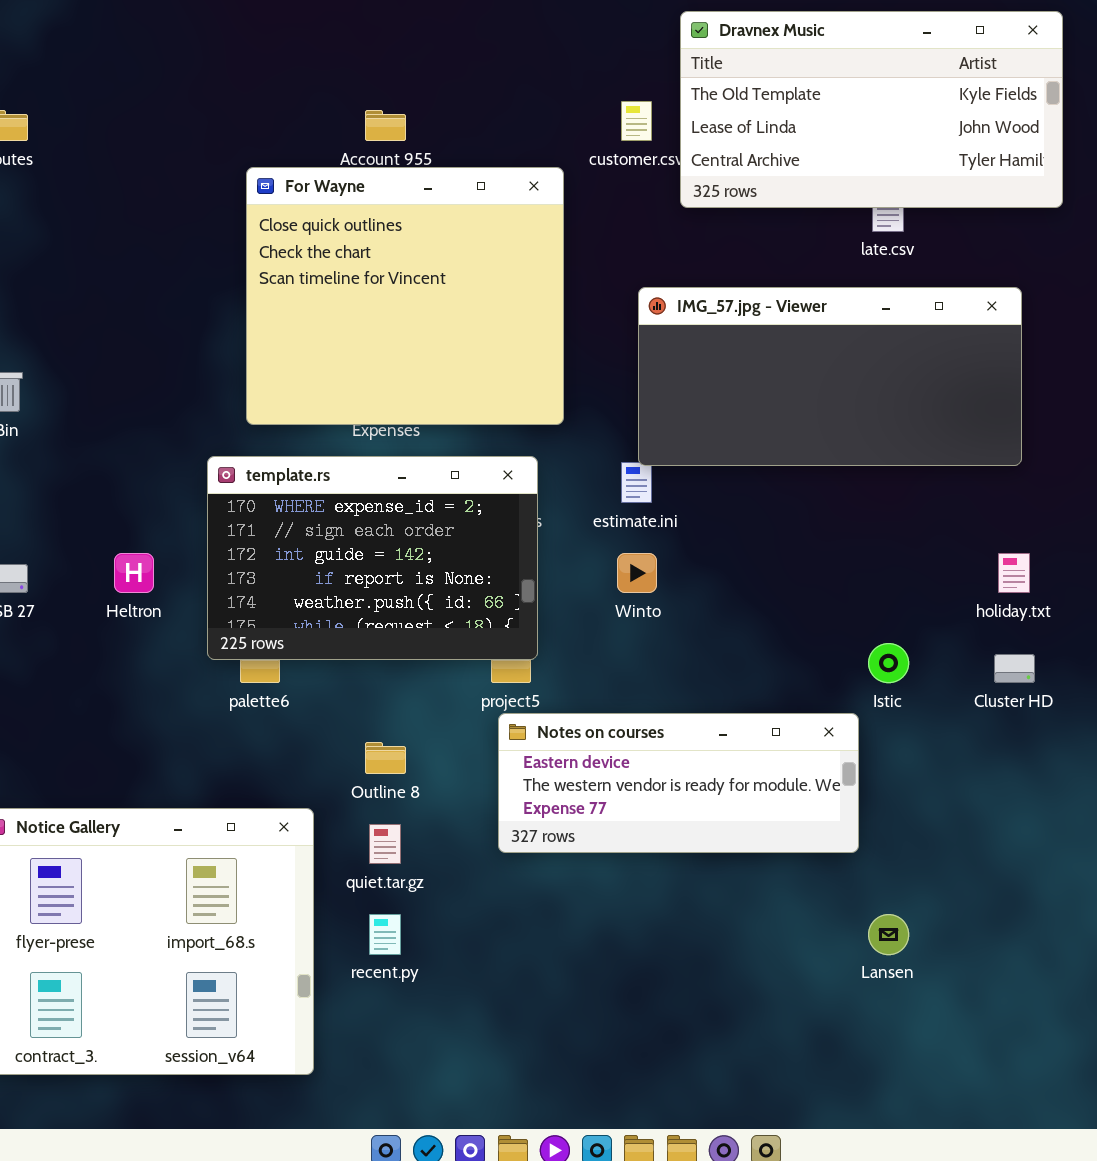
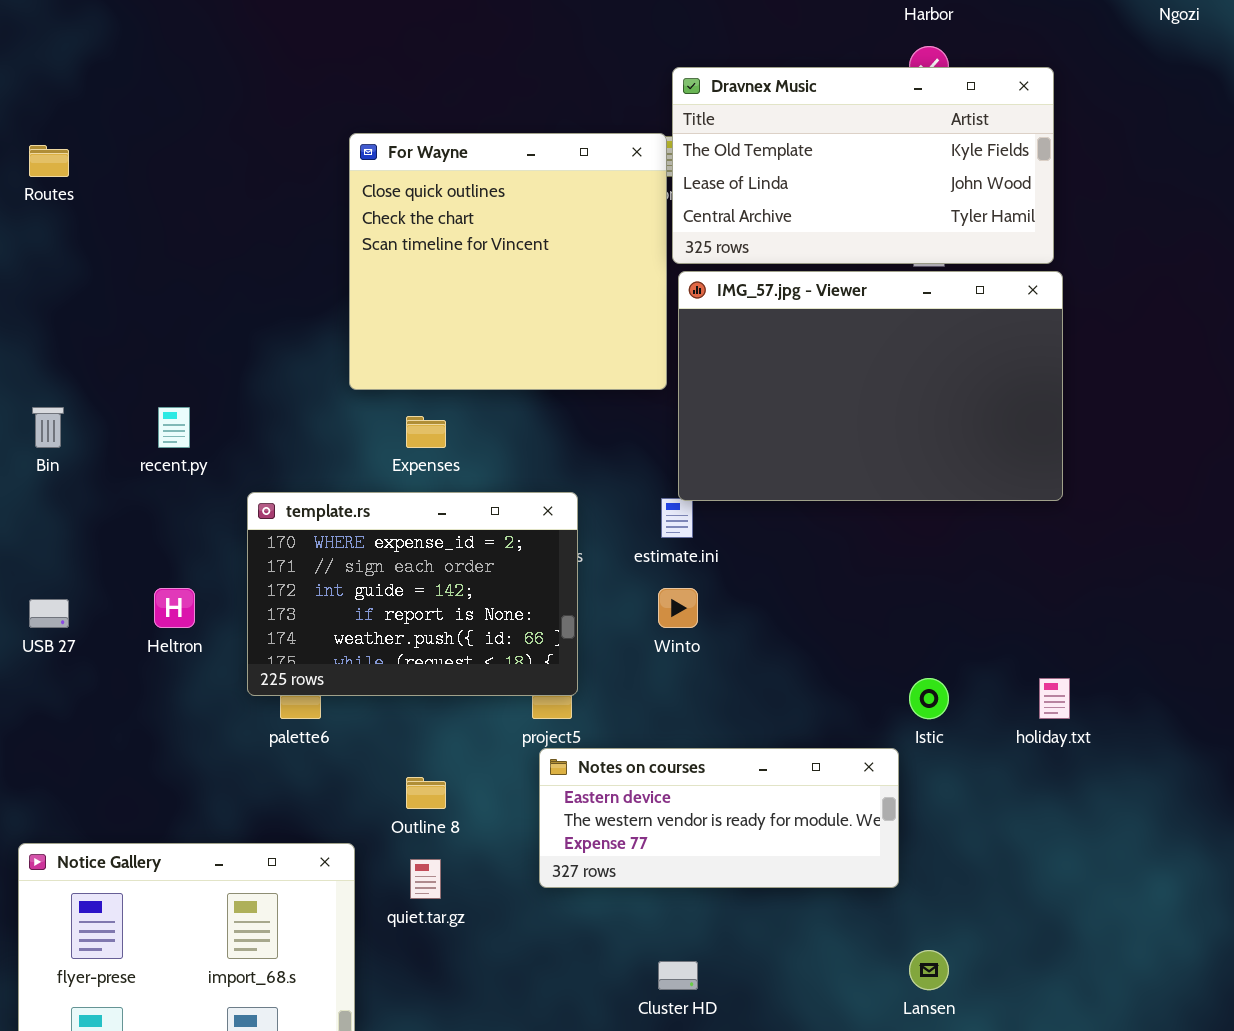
Dravnex Music: [680,11,1063,208] -> [672,67,1054,264], moved
For Wayne: [246,167,564,425] -> [349,133,667,390], moved
IMG_57.jpg - Viewer: [638,287,1022,466] -> [678,271,1063,501], resized
holiday.txt: [998,553,1030,593] -> [1039,678,1070,719], moved
Cluster HD: [994,654,1035,683] -> [658,961,698,990], moved
recent.py: [369,914,401,955] -> [158,407,190,448], moved

